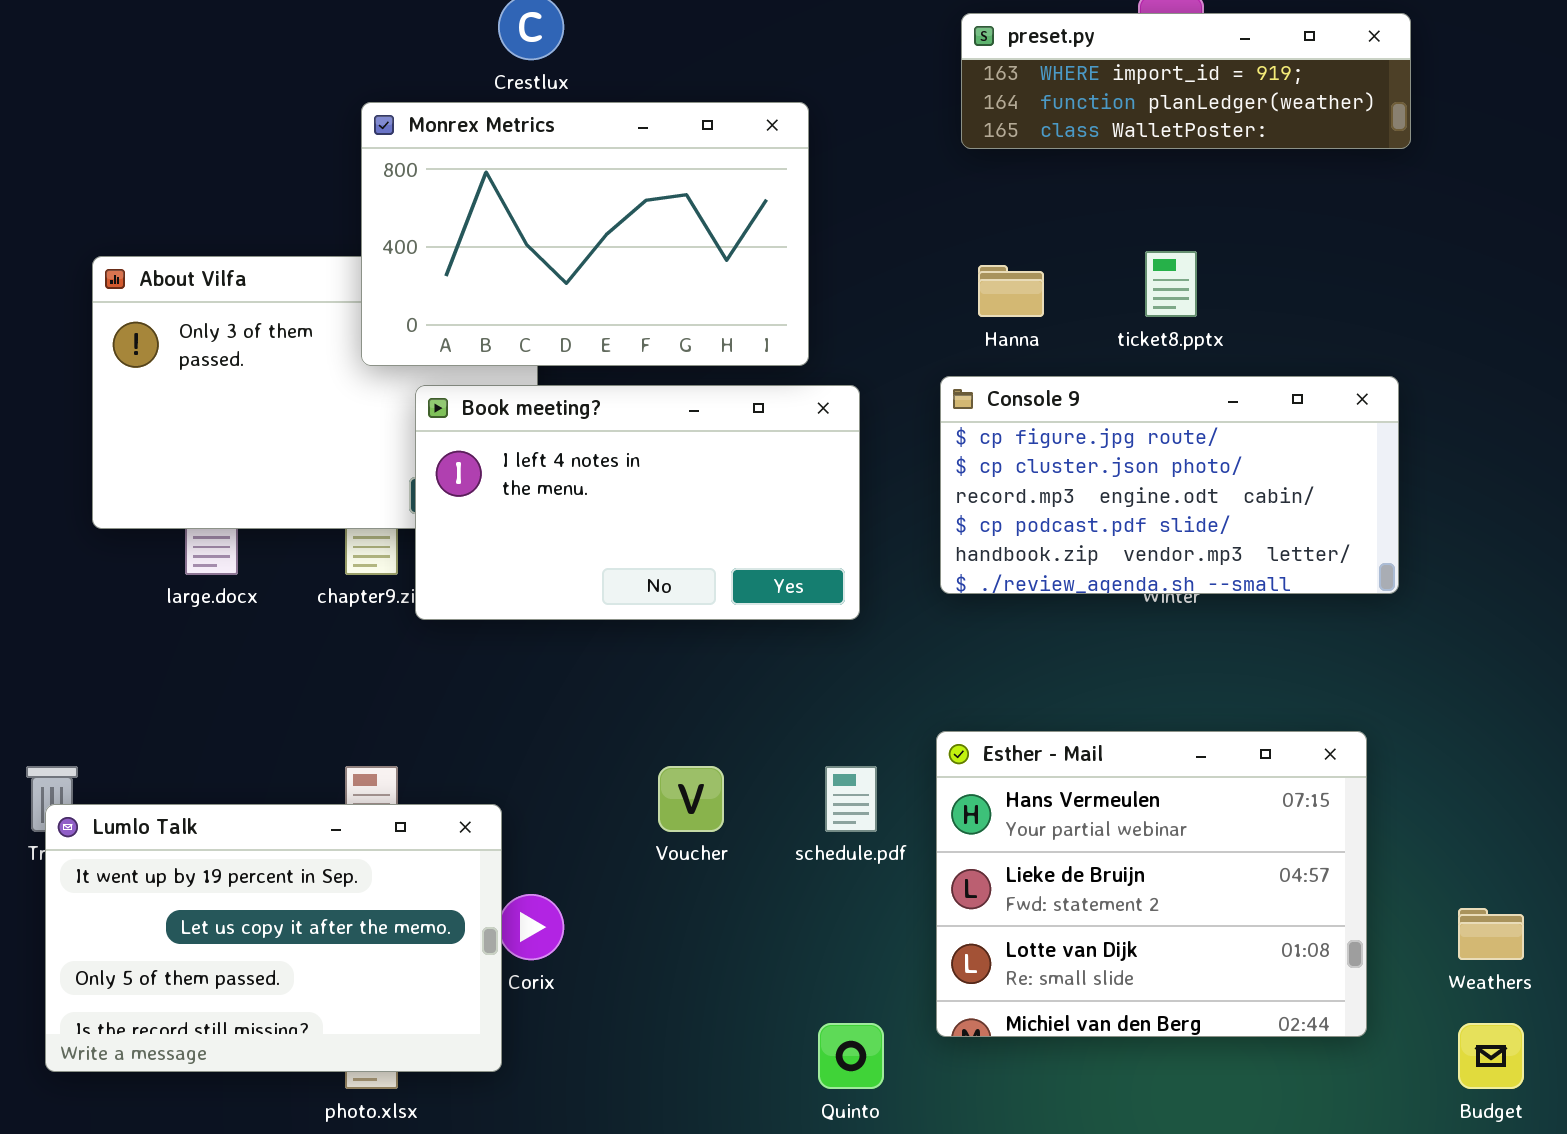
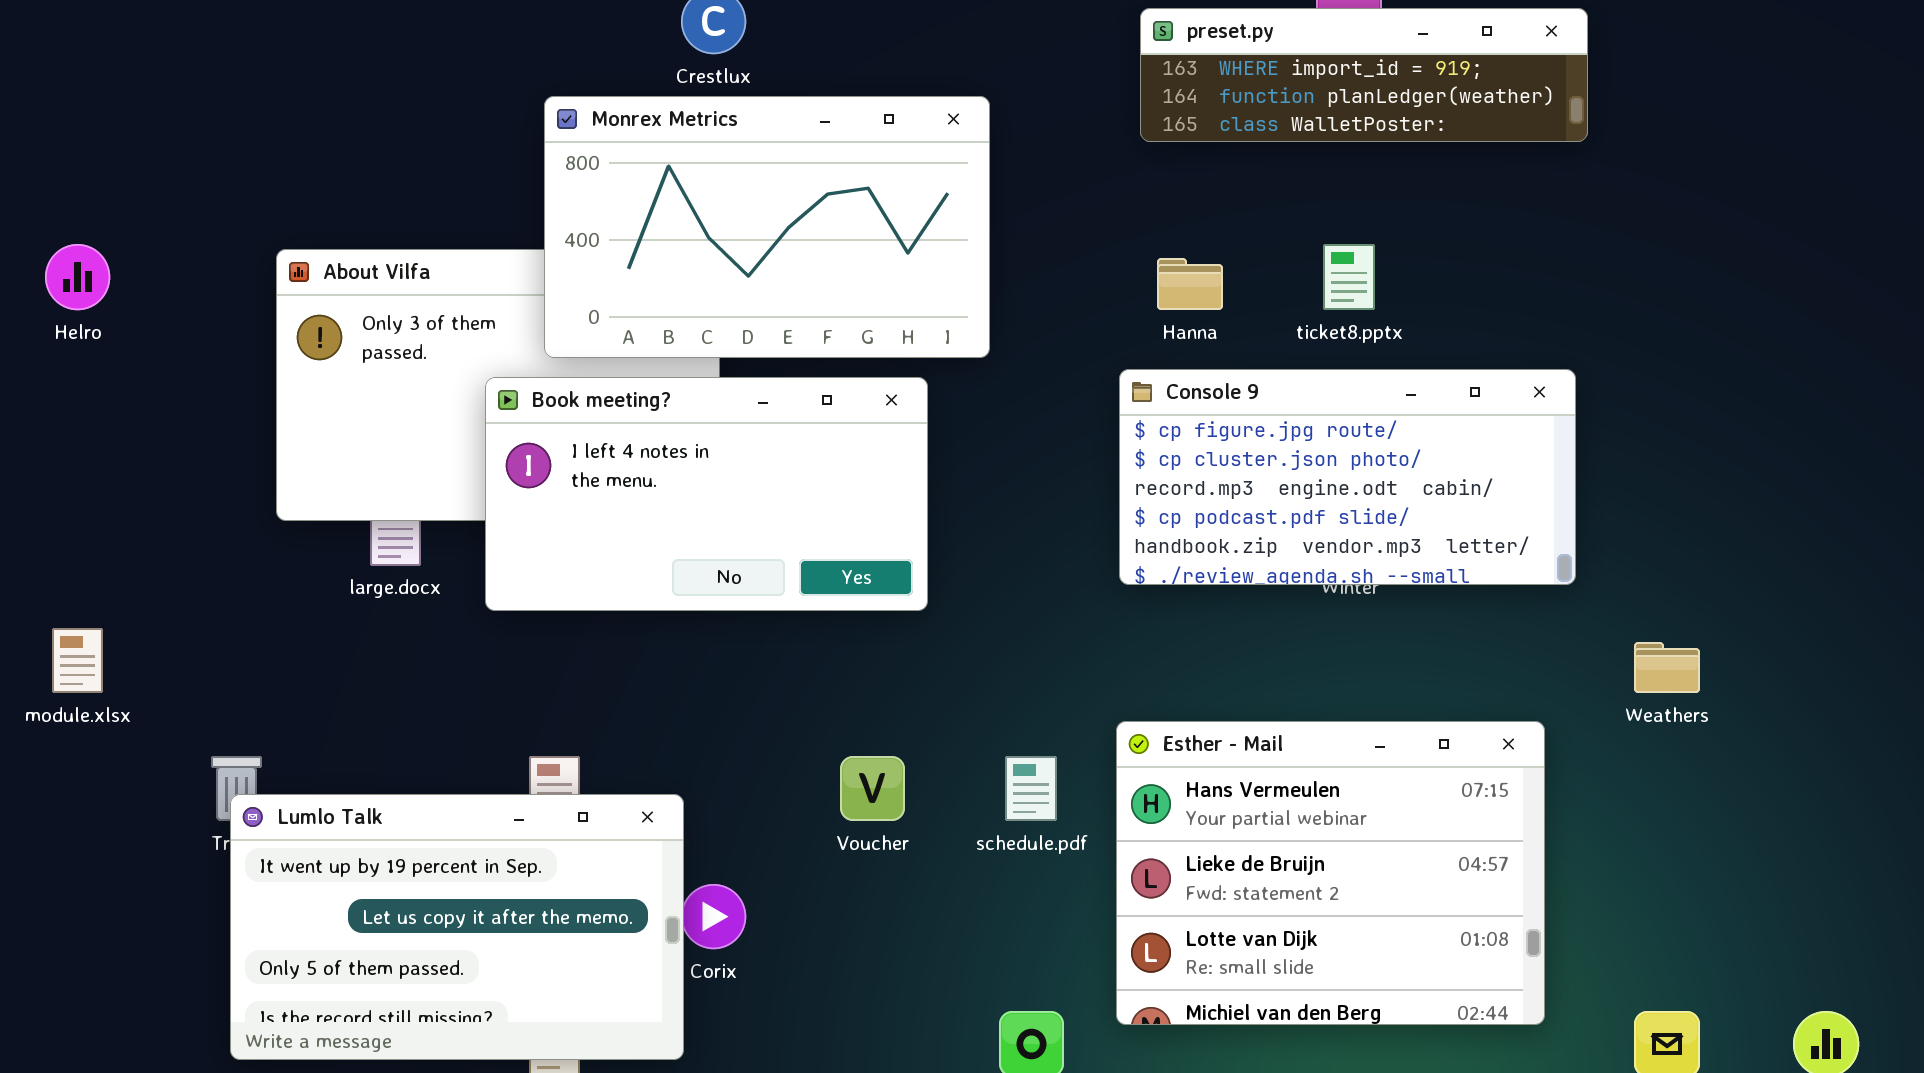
Book meeting?: [415,385,860,620] -> [485,377,928,611], moved
Weathers: [1458,908,1524,960] -> [1634,642,1700,693], moved

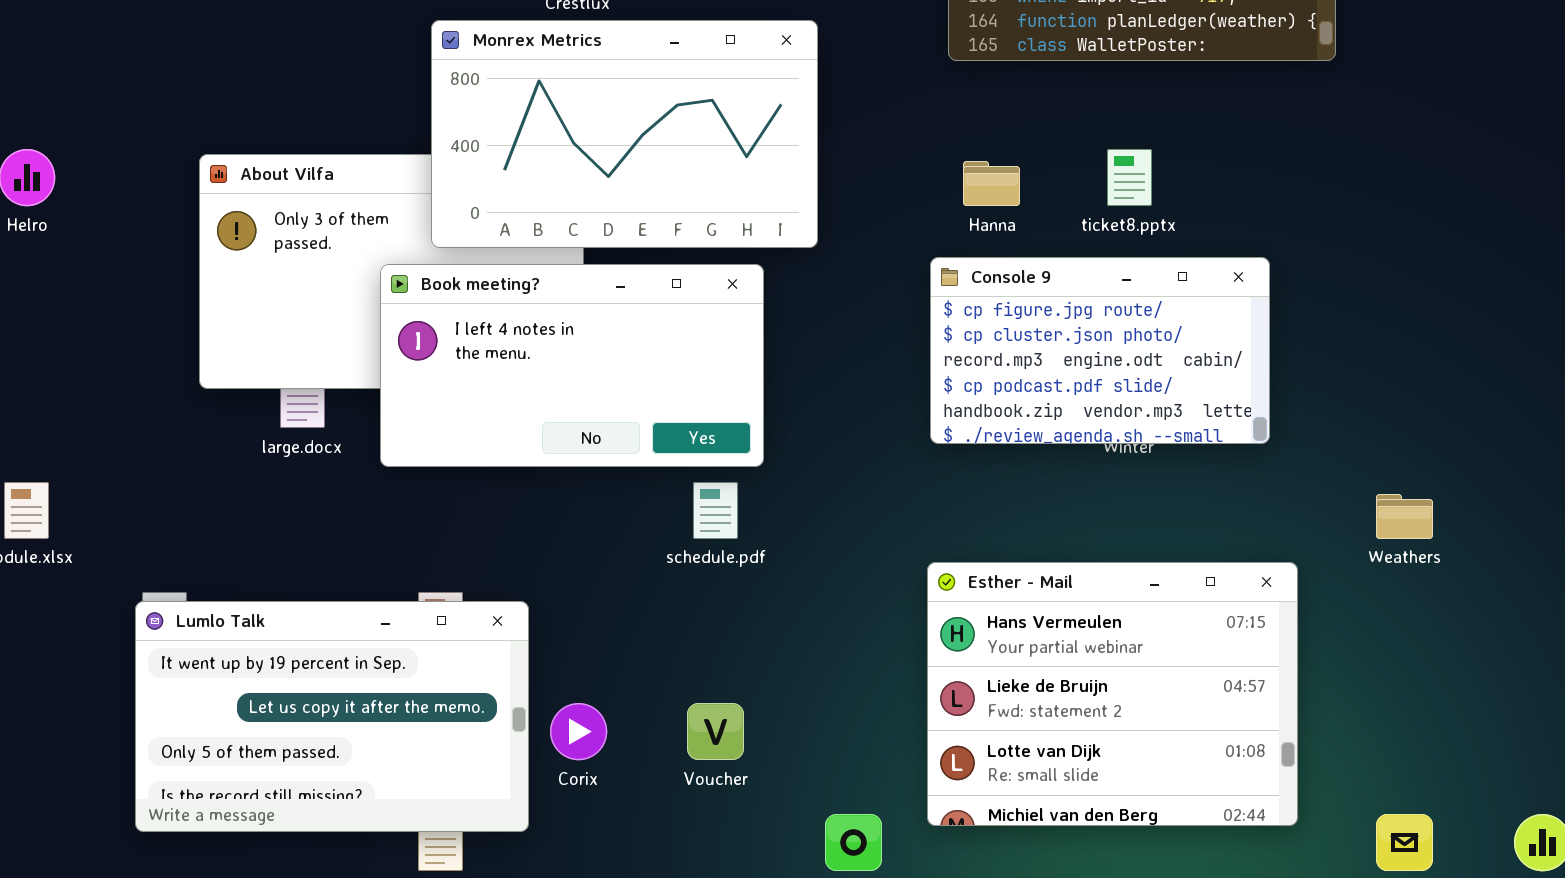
Console 9: [1119,369,1576,585] -> [930,257,1270,444], resized
Voucher: [840,756,905,821] -> [687,703,744,760], moved
schedule.pdf: [1005,756,1057,821] -> [693,482,738,539], moved
Lumlo Talk: [230,794,684,1060] -> [135,601,529,832], moved

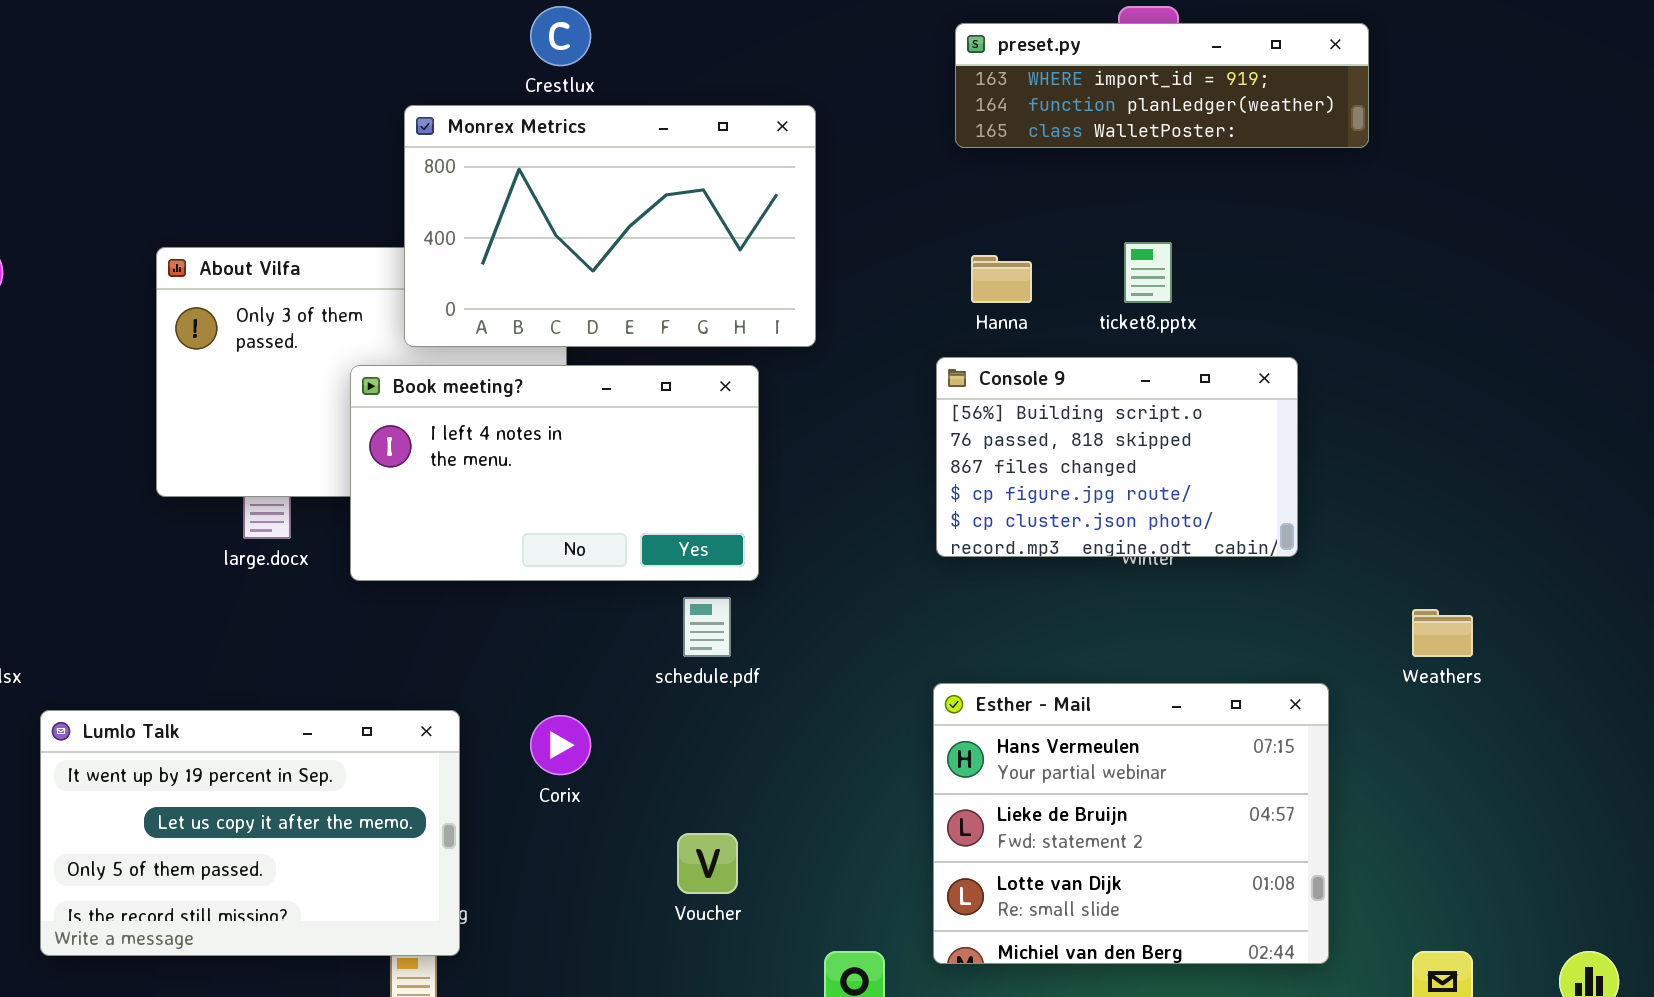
Console 9: [930,257,1270,444] -> [936,357,1298,557], scrolled up 3 rows
Lumlo Talk: [135,601,529,832] -> [40,710,460,956], moved
Corix: [550,703,607,760] -> [530,715,591,775], moved

